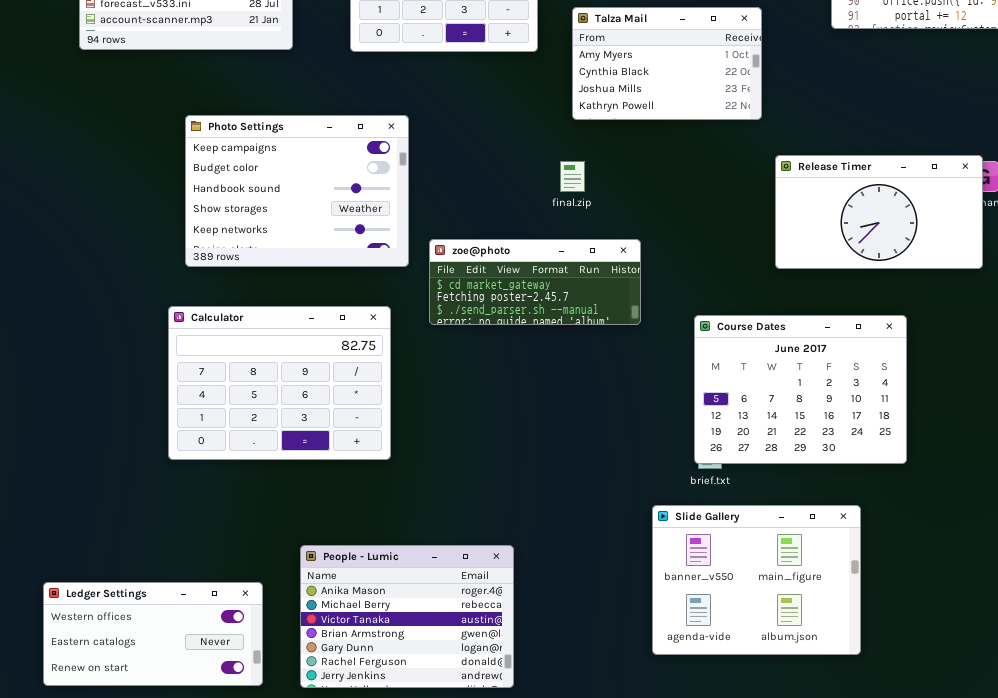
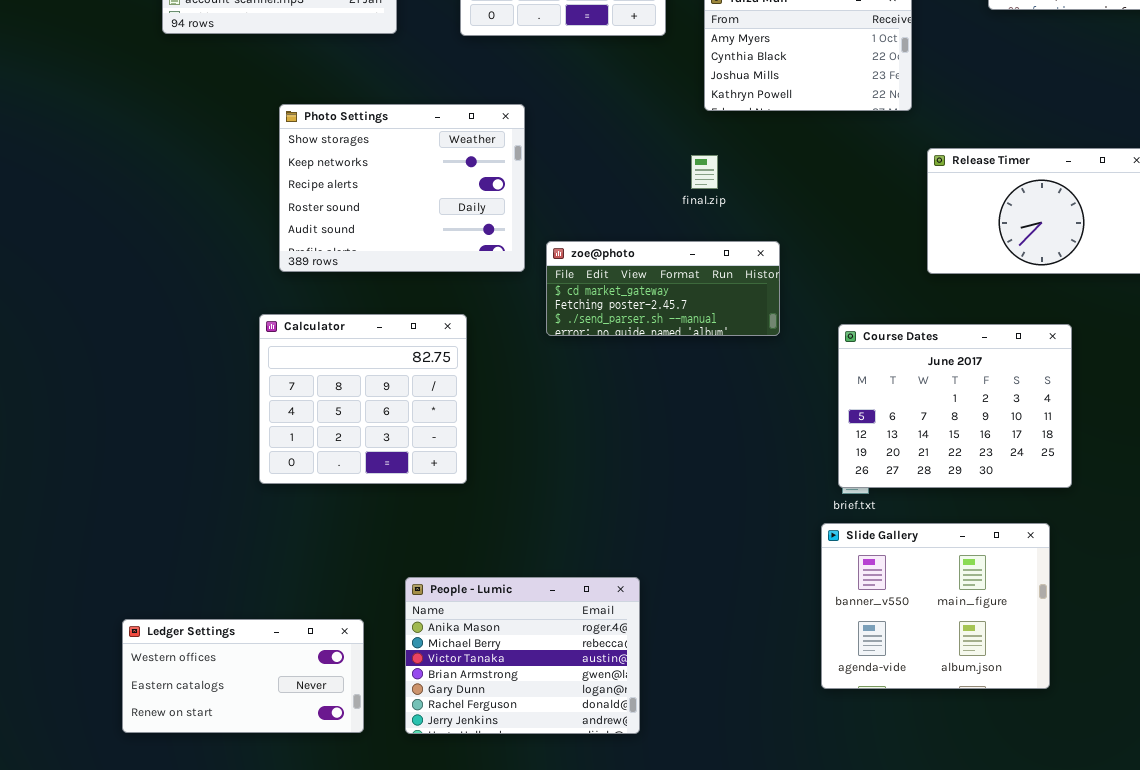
Photo Settings: [185,115,409,267] -> [279,104,525,272], scrolled down 3 rows
Calculator: [168,306,391,460] -> [259,314,467,484], resized
Slide Gallery: [652,505,861,655] -> [821,523,1050,689], moved

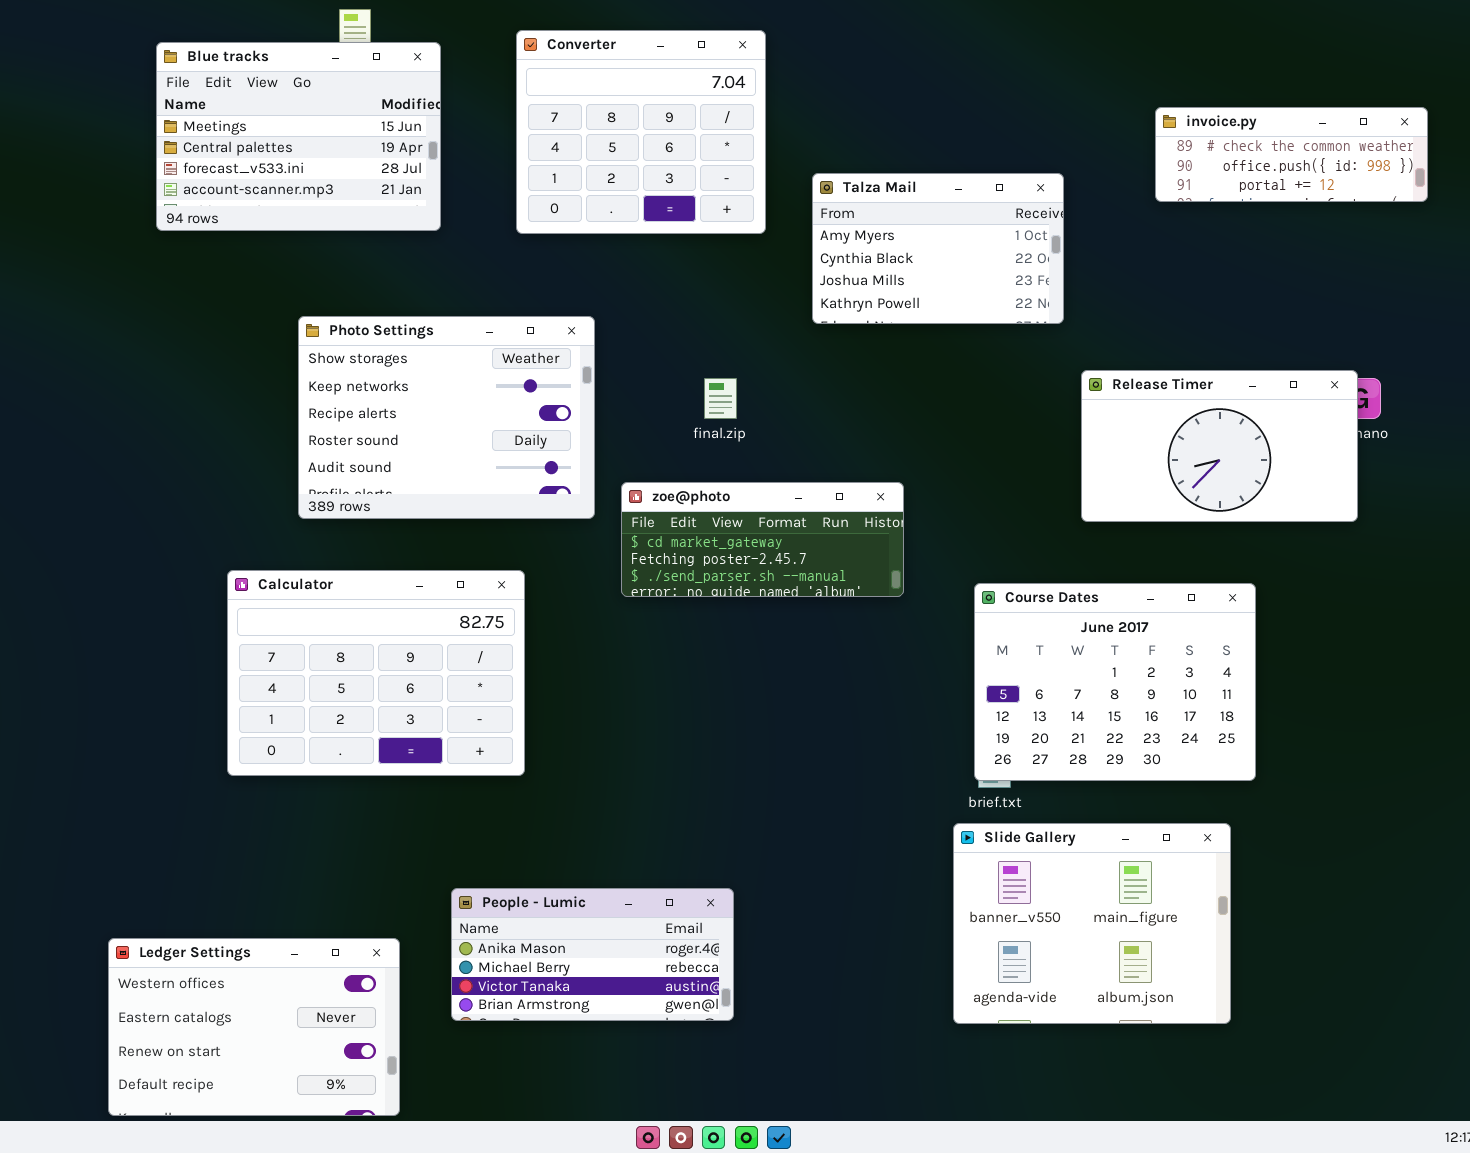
final.zip: [691,155,718,189] -> [704,378,737,419], moved
Calculator: [259,314,467,484] -> [227,570,525,776], resized
People - Lumic: [405,577,640,734] -> [451,888,734,1021], resized
Ledger Settings: [122,619,364,733] -> [108,938,400,1116], resized

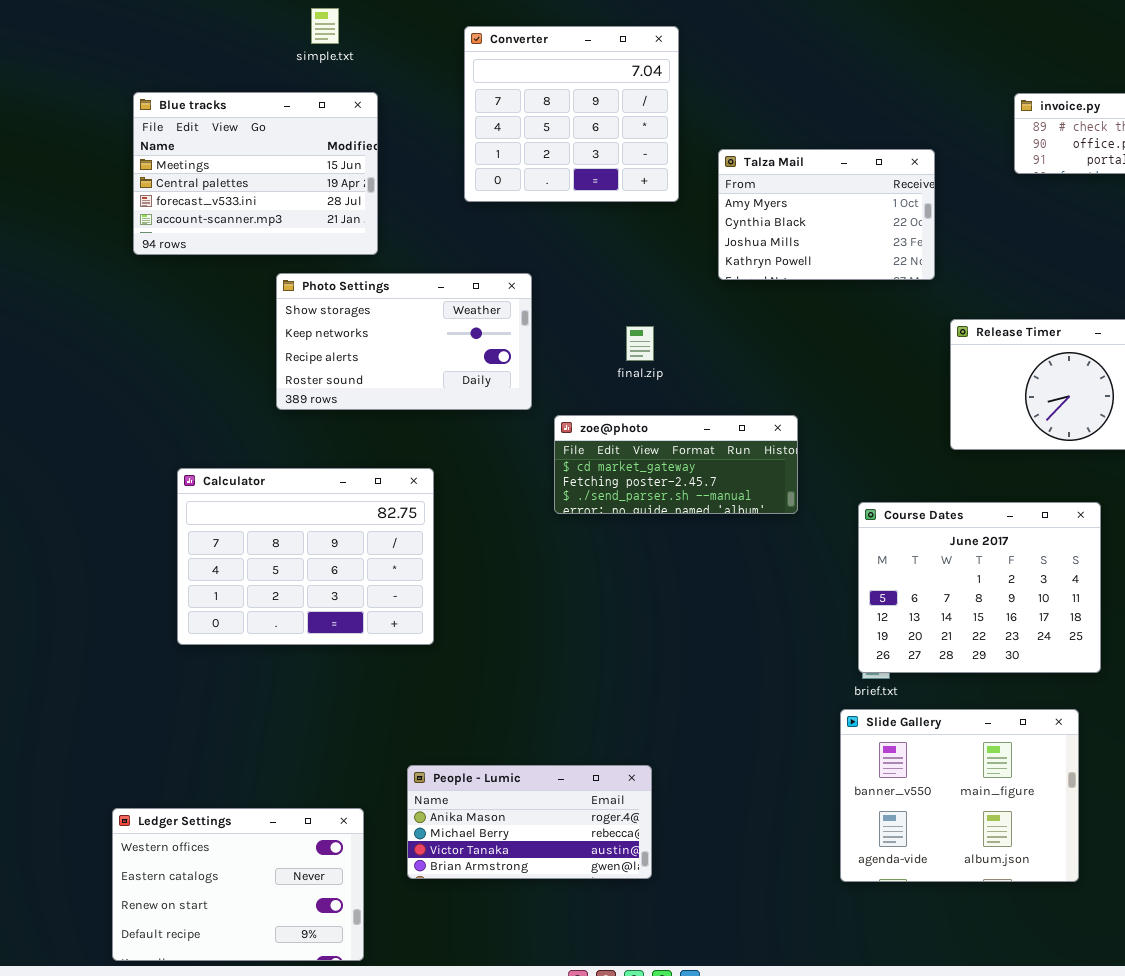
Blue tracks: [156,42,441,231] -> [133,92,378,255], moved
Photo Settings: [298,316,595,519] -> [276,273,532,410], resized
Calculator: [227,570,525,776] -> [177,468,434,645], moved

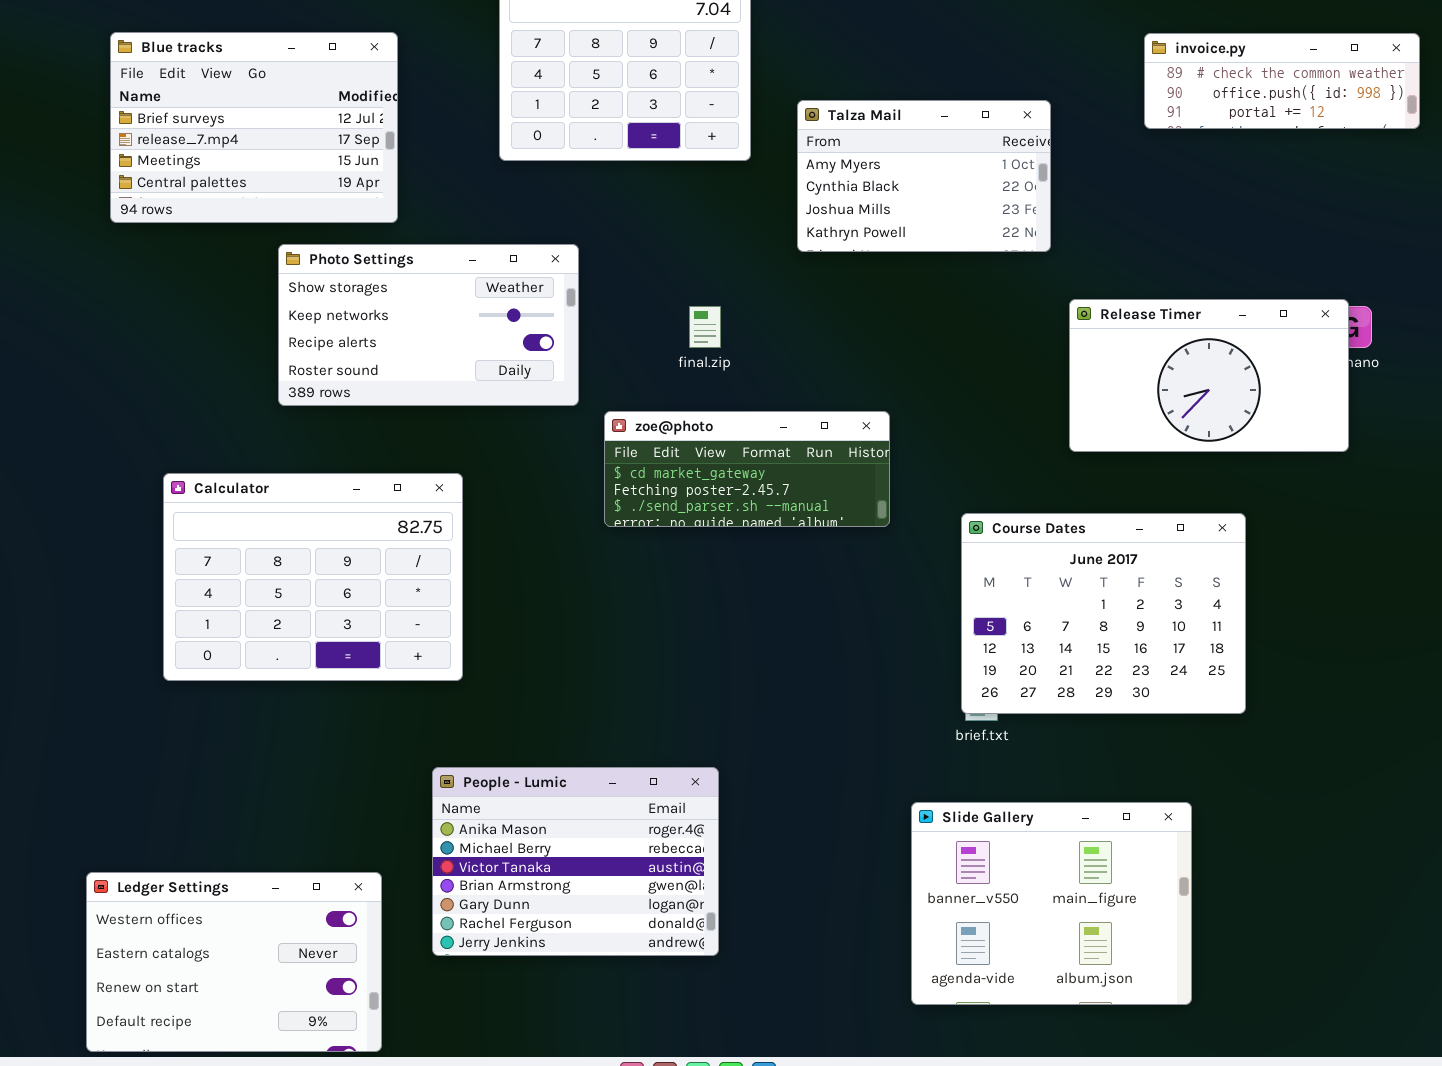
Blue tracks: [133,92,378,255] -> [110,32,398,223], scrolled up 2 rows
Slide Gallery: [840,709,1079,882] -> [911,802,1192,1005], moved
People - Lumic: [407,765,652,879] -> [432,767,719,956], resized

